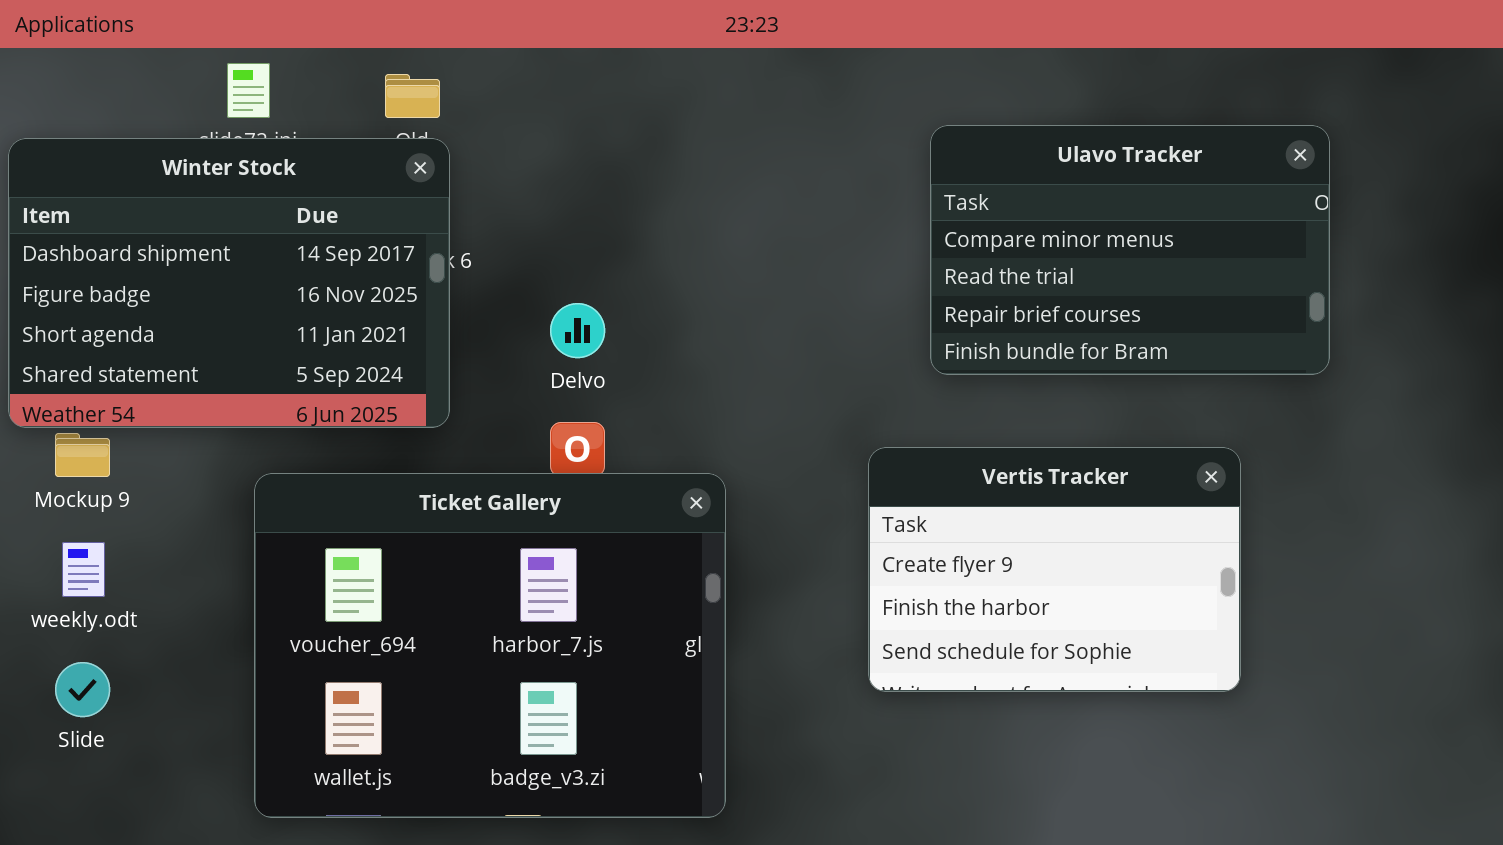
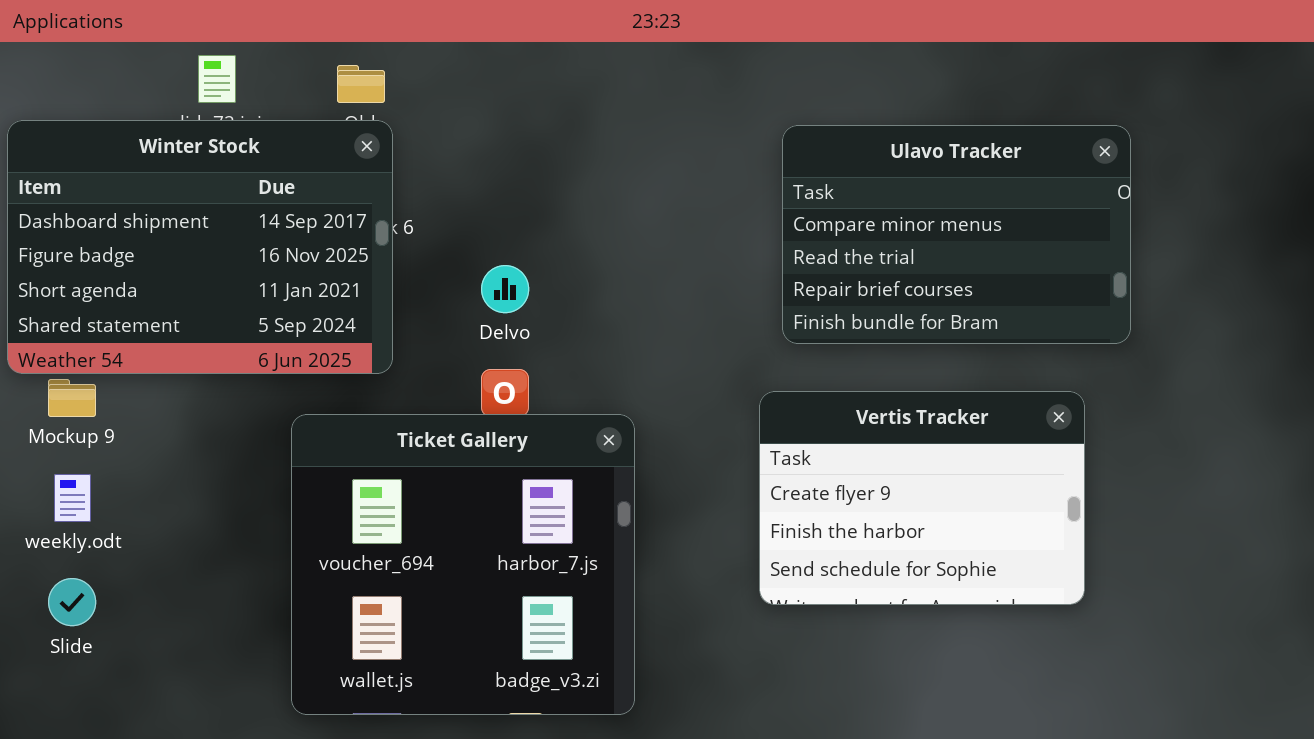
Ulavo Tracker: [930,125,1330,375] -> [782,125,1131,344], moved
Ticket Gallery: [254,473,726,818] -> [291,414,635,715], resized

